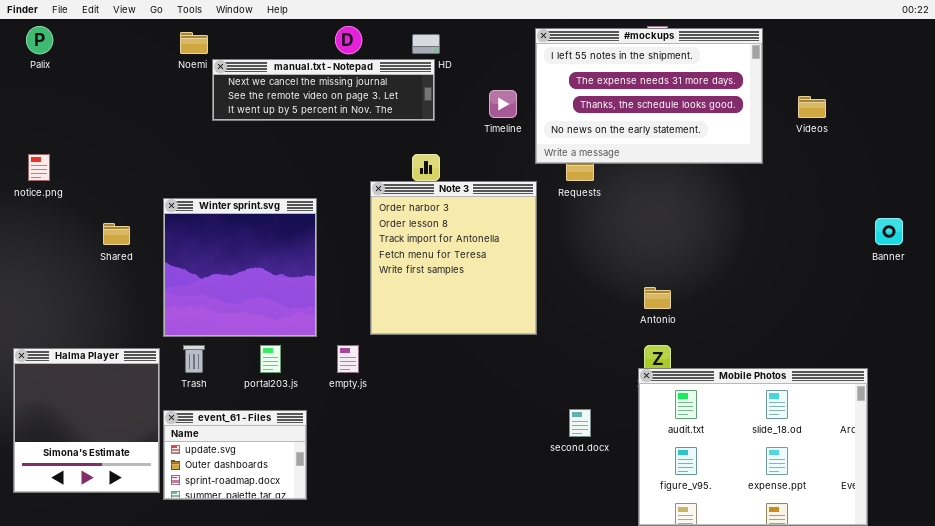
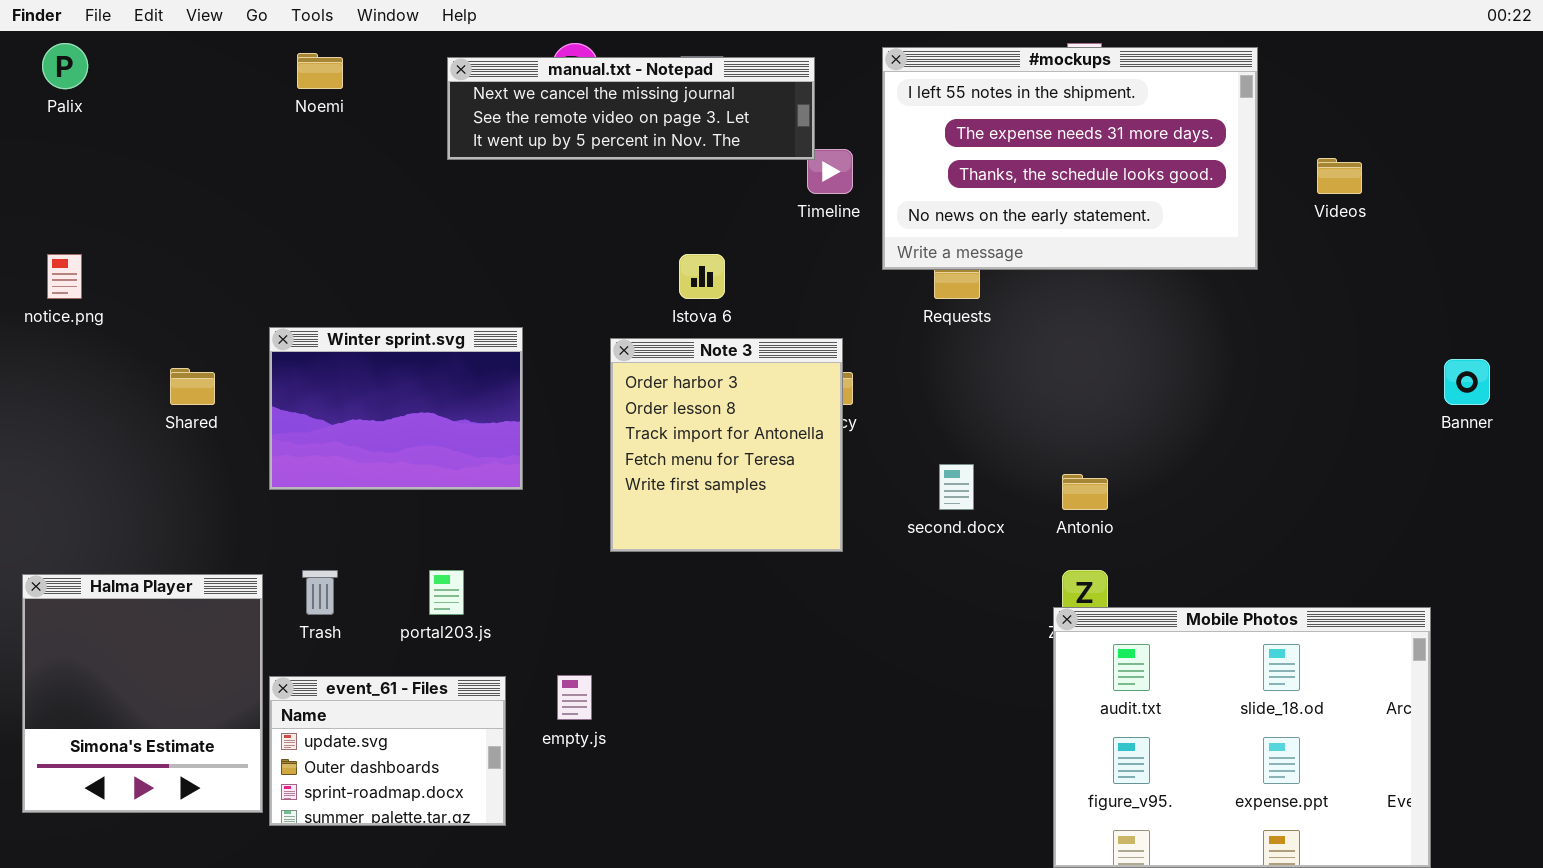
manual.txt - Notepad: [212,59,435,121] -> [447,57,815,160], moved
Note 3: [370,181,537,335] -> [610,338,843,552], resized
Winter sprint.svg: [163,198,317,337] -> [269,327,523,490], resized
empty.js: [337,345,359,373] -> [557,675,592,720], moved
second.docx: [569,409,591,437] -> [939,464,974,510], moved

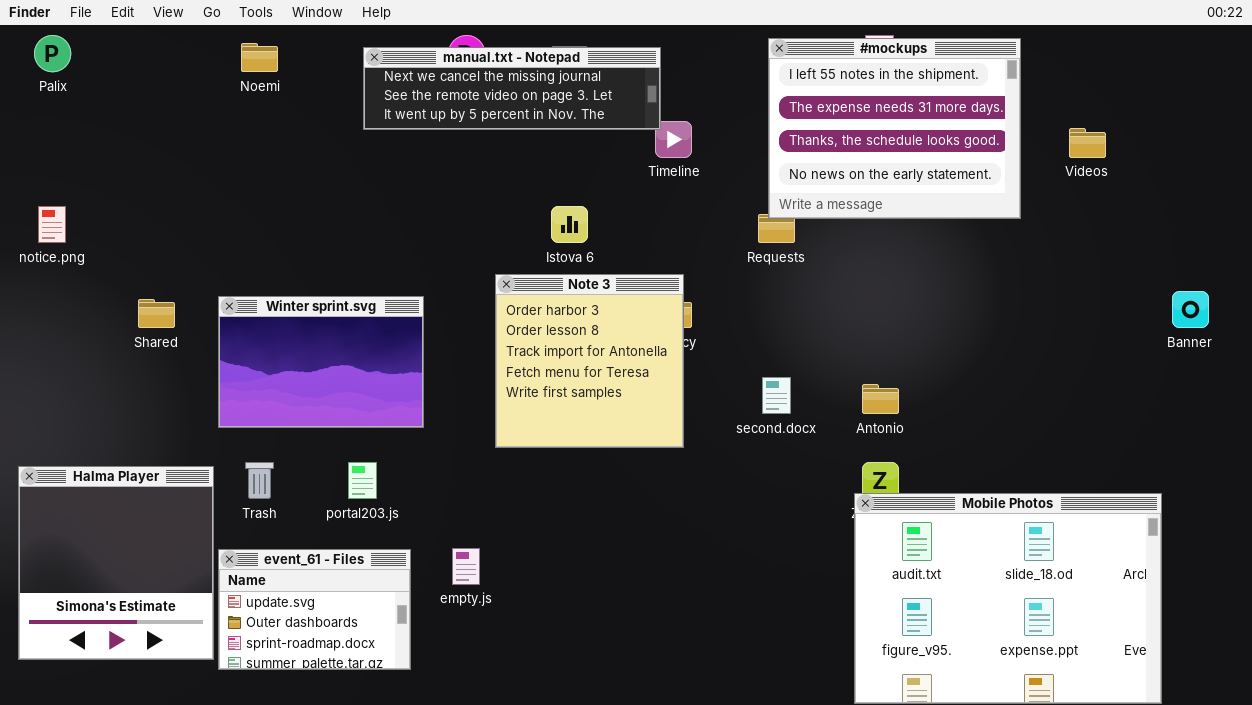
#mockups: [882,47,1258,270] -> [768,38,1021,219], resized
Winter sprint.svg: [269,327,523,490] -> [218,296,424,428], moved

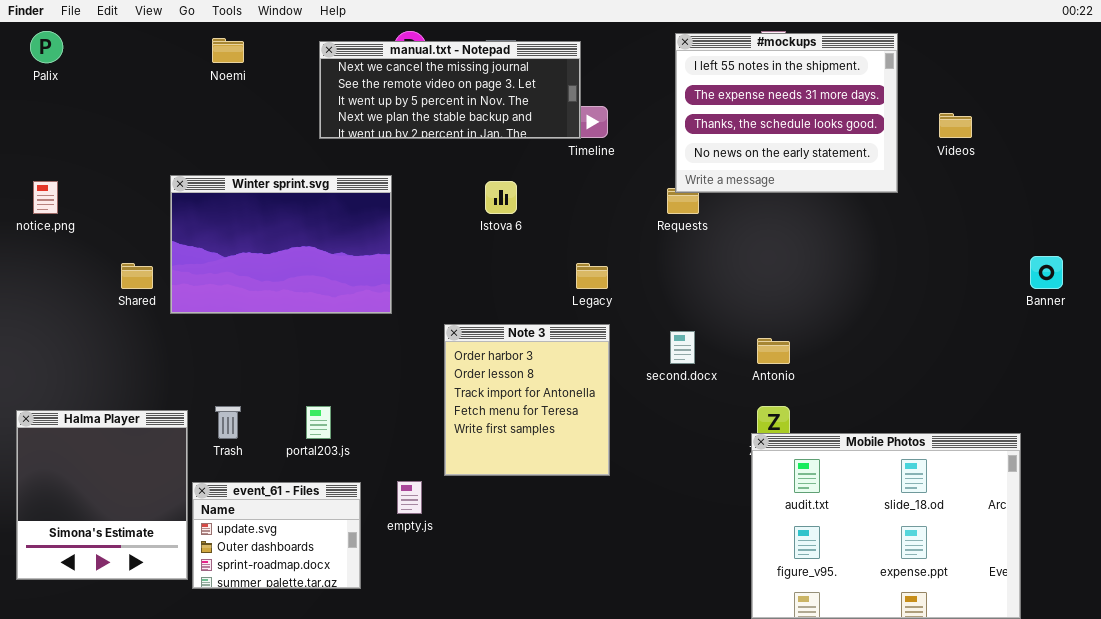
manual.txt - Notepad: [363,47,661,130] -> [319,41,581,139], resized
Note 3: [495,274,684,448] -> [444,324,610,476], moved
Winter sprint.svg: [218,296,424,428] -> [170,175,392,314], moved, resized

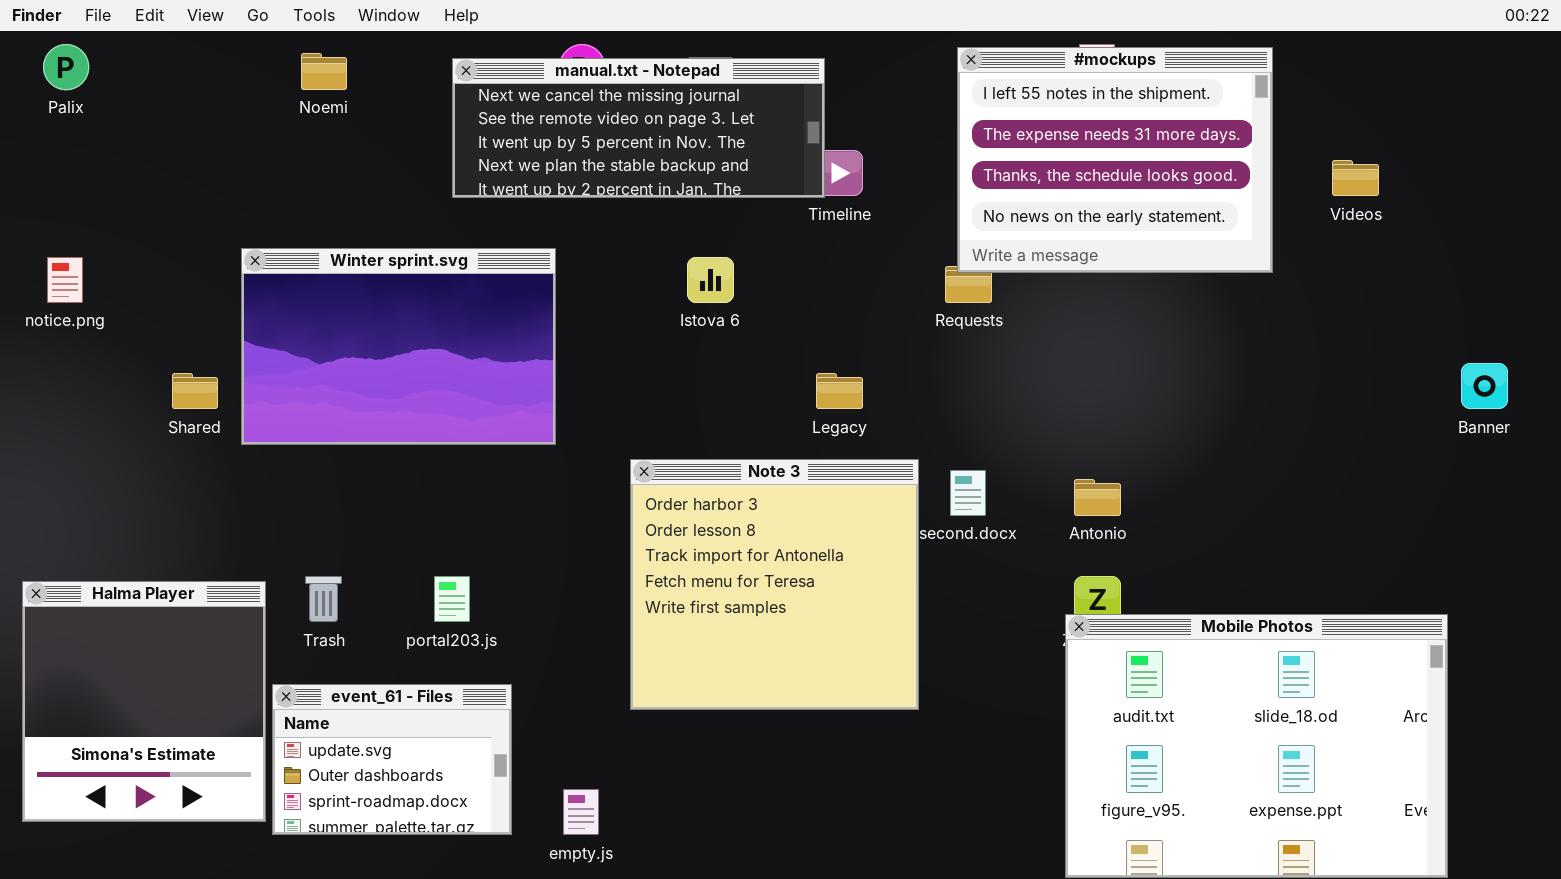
Note 3: [444,324,610,476] -> [630,459,919,710], resized
empty.js: [397,481,422,514] -> [563,789,599,835], moved

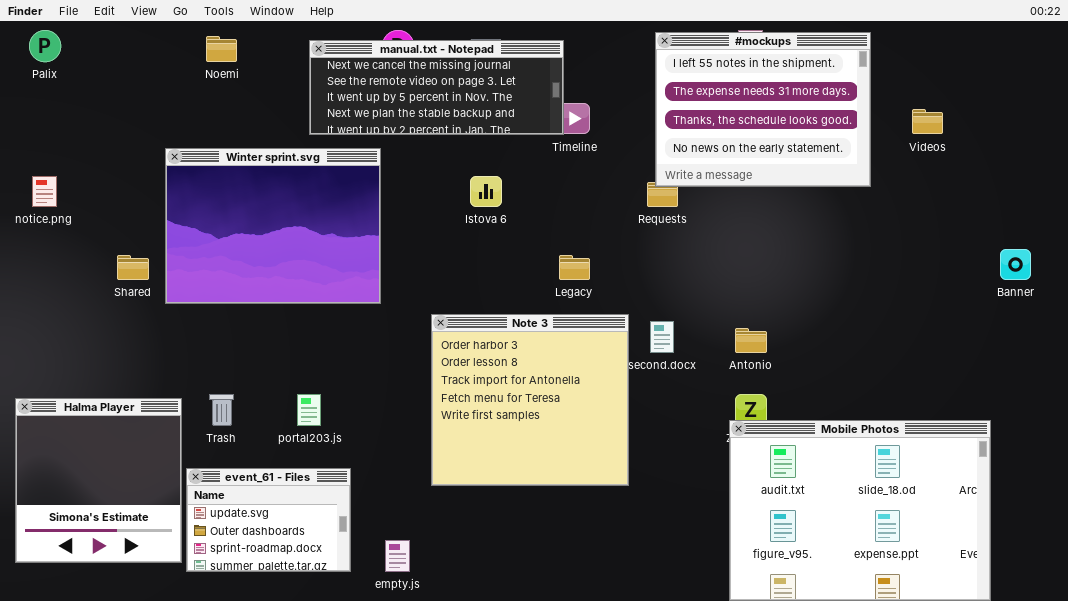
Winter sprint.svg: [241,248,556,445] -> [165,148,381,304], resized

